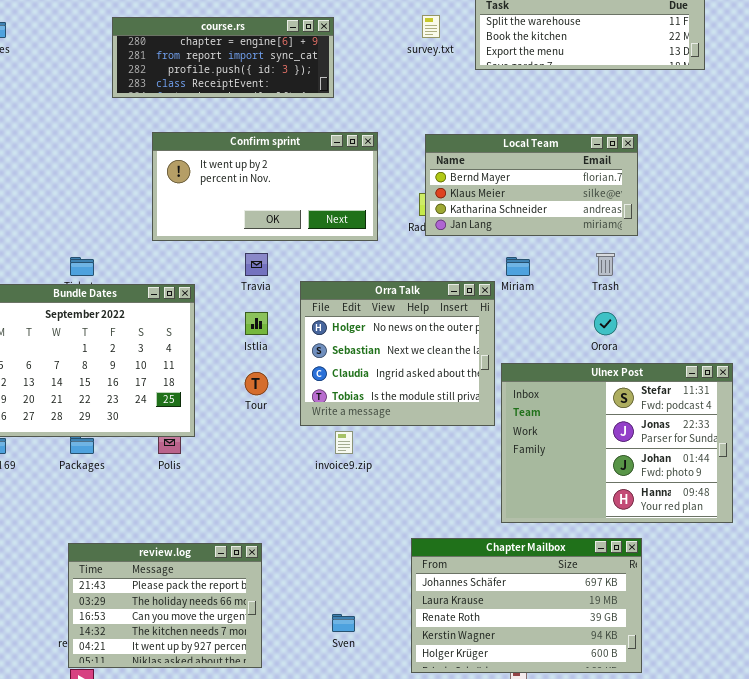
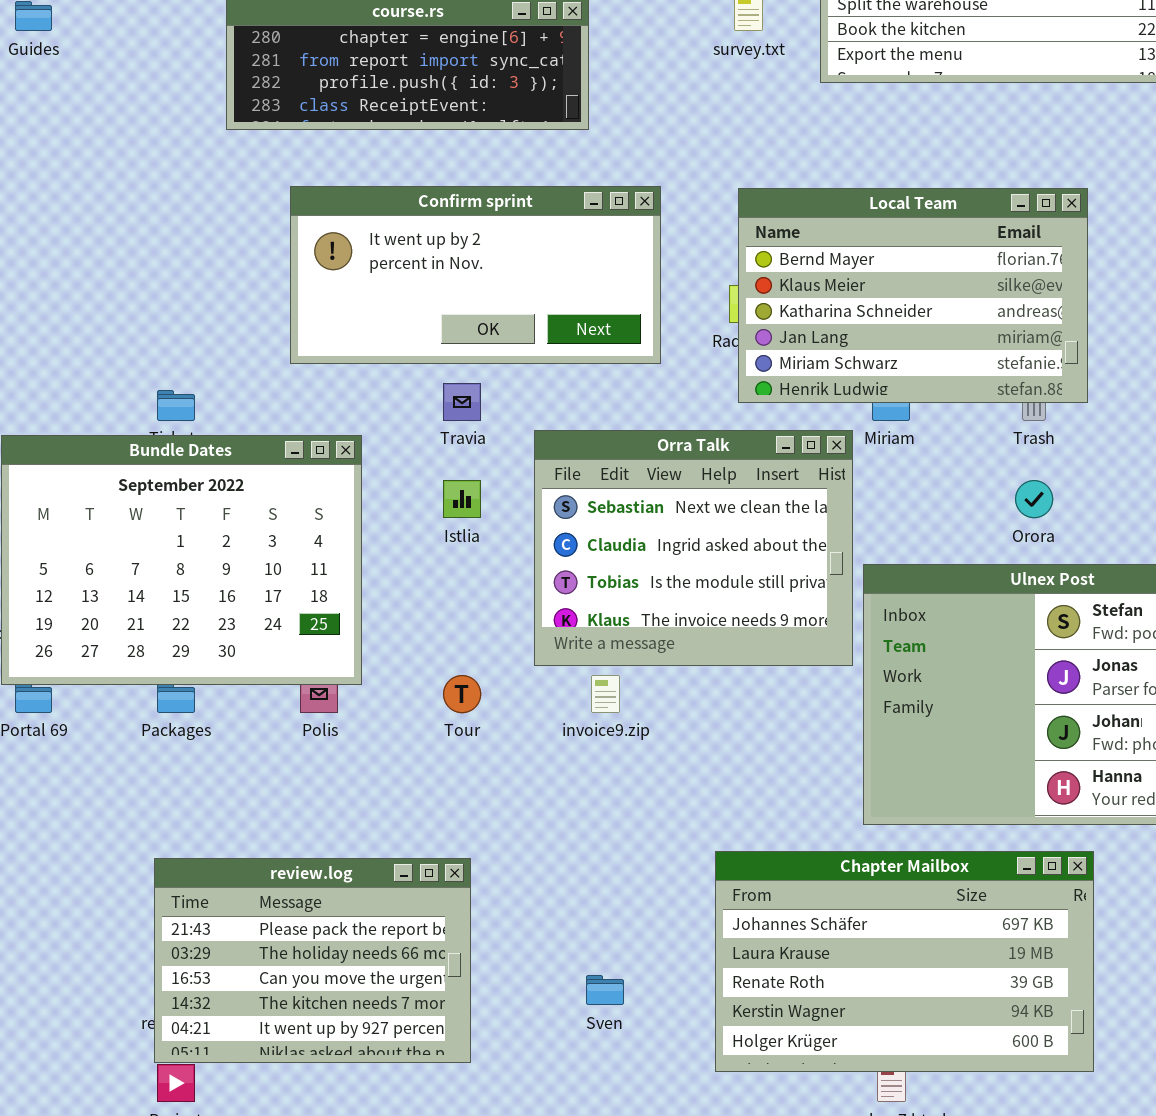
Local Team: [425,134,638,236] -> [738,188,1088,403], resized
Orra Talk: [300,281,495,426] -> [534,430,853,666], scrolled down 1 row
Tour: [245,372,268,395] -> [443,675,481,713], moved

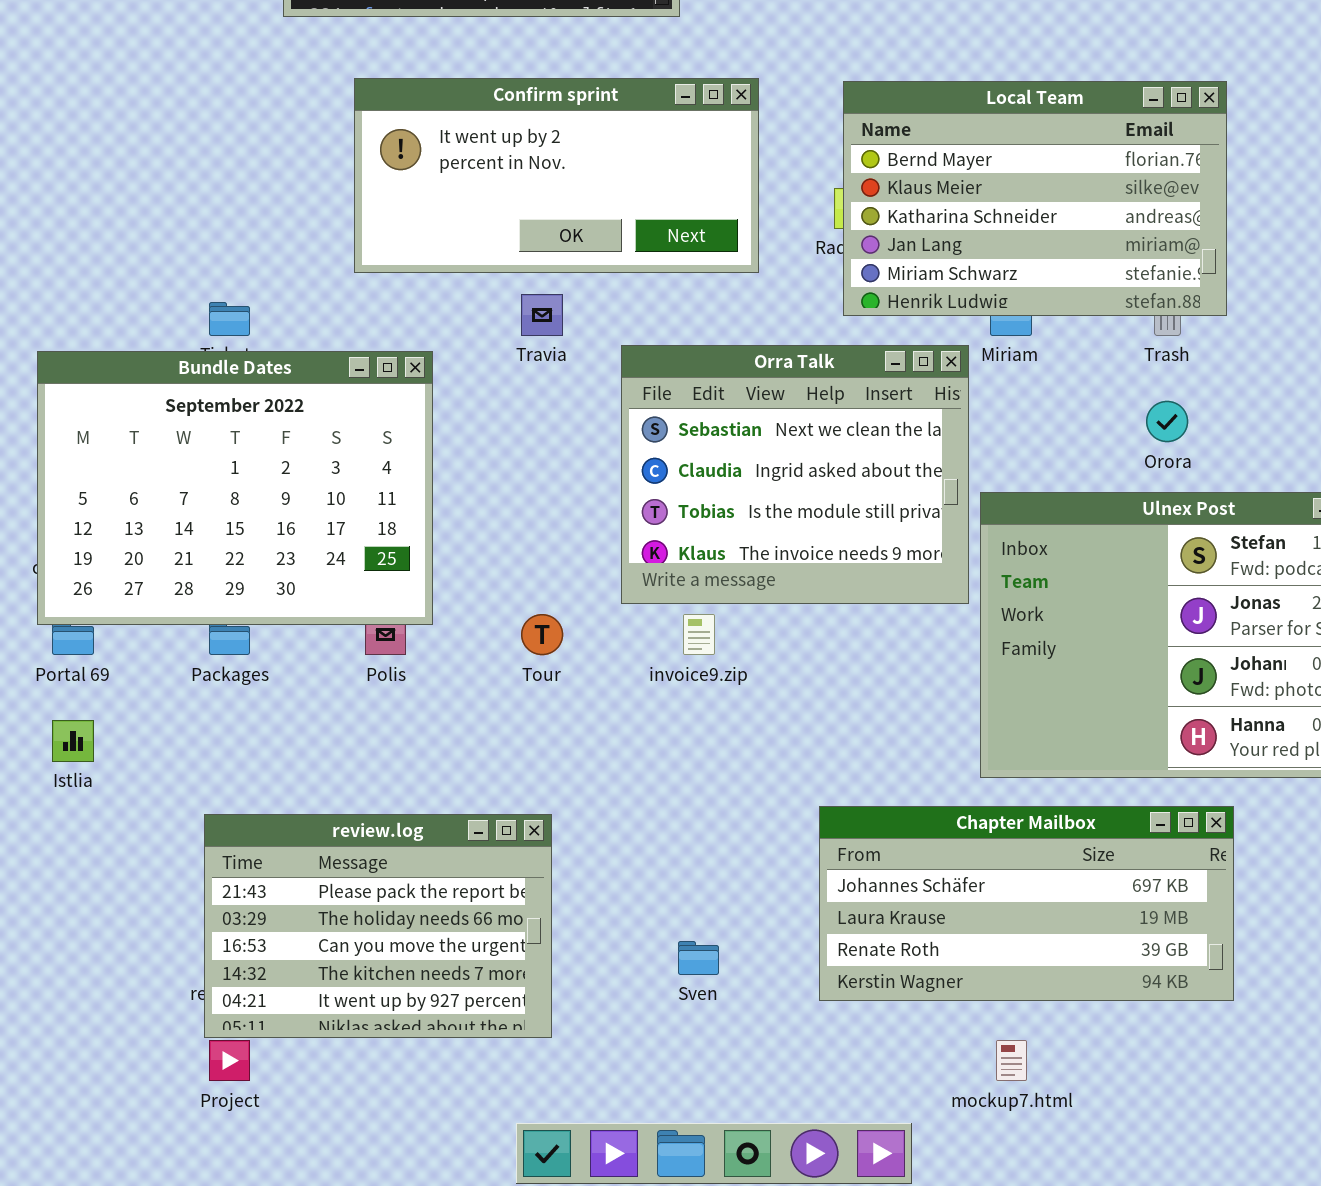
Istlia: [443,480,481,518] -> [52,720,94,762], moved
Chapter Mailbox: [715,851,1094,1072] -> [819,806,1234,1001], resized

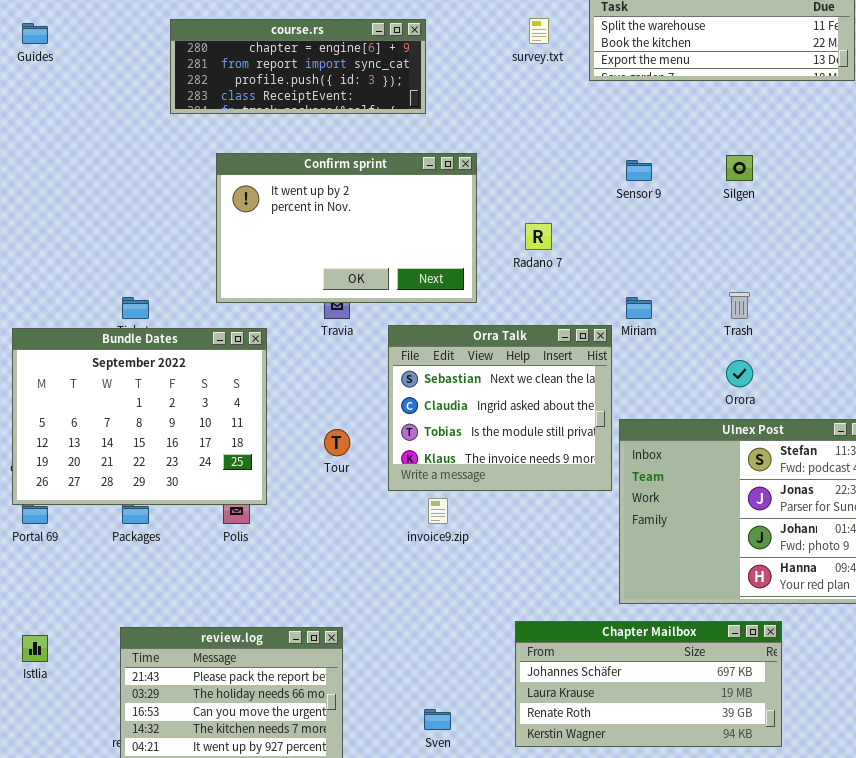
Confirm sprint: [354,78,759,273] -> [216,153,477,303], resized
Local Team: [843,81,1227,316] -> none, closed
Tour: [521,614,563,655] -> [324,429,350,456], moved
Istlia: [52,720,94,762] -> [22,635,48,662], moved

